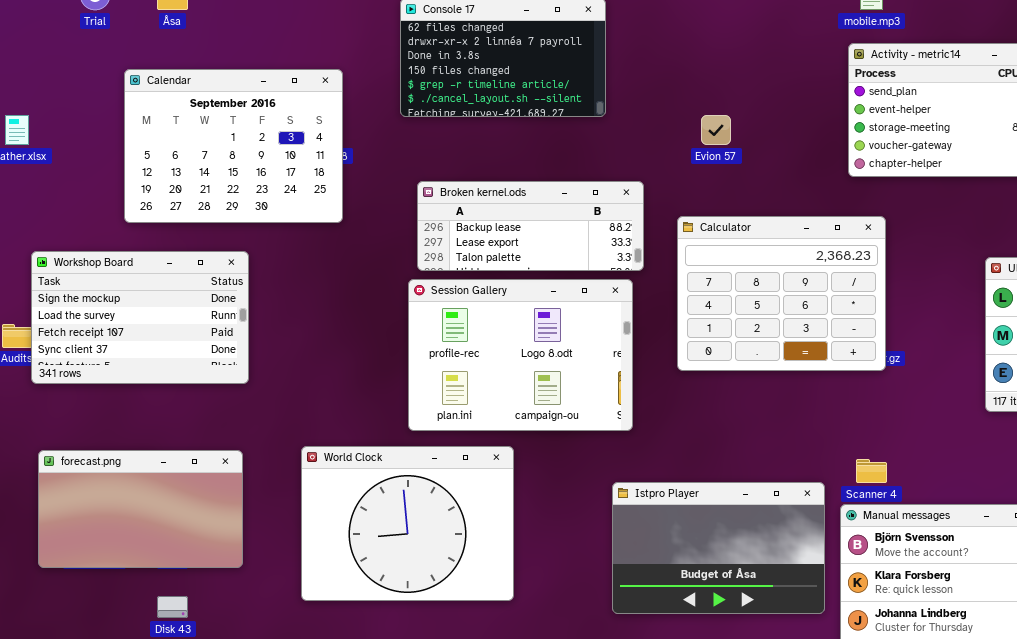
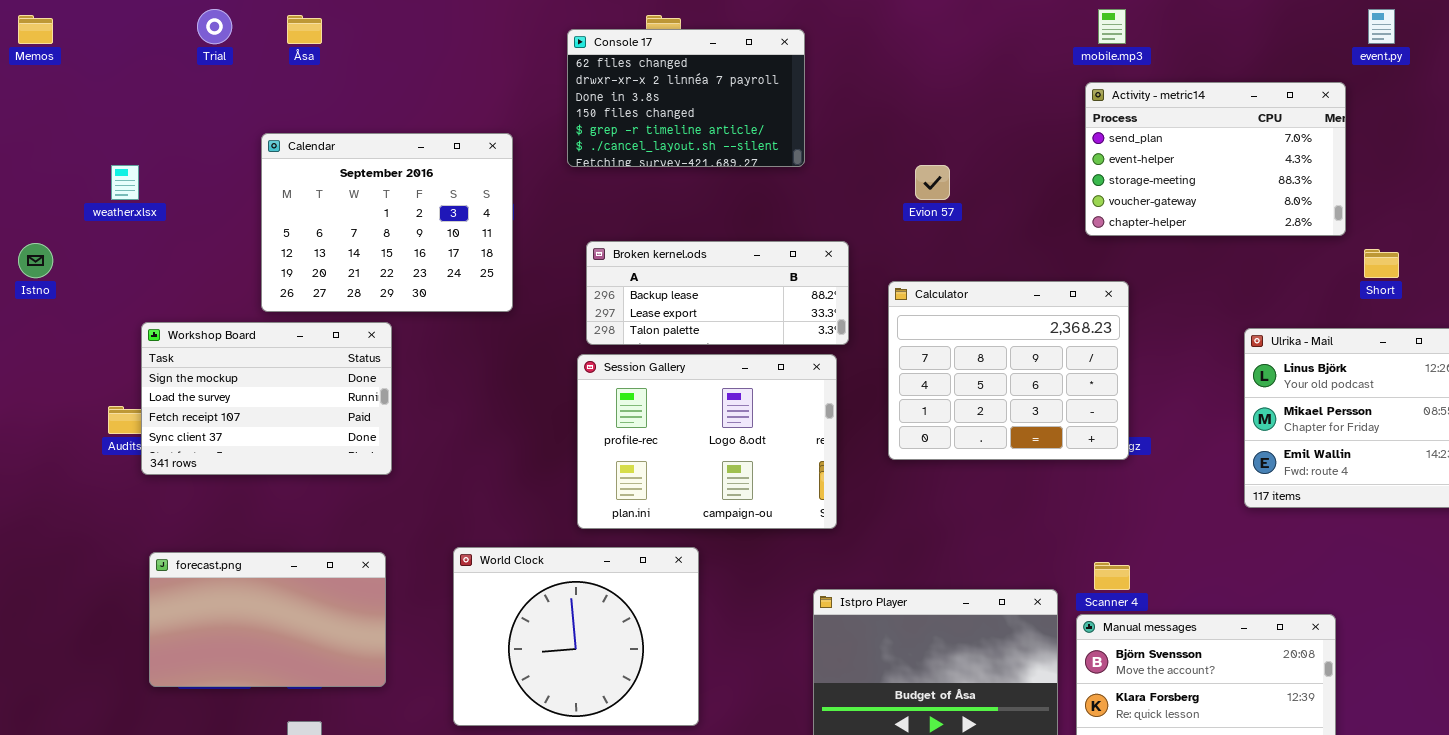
Calendar: [124,69,343,223] -> [261,133,513,312], moved

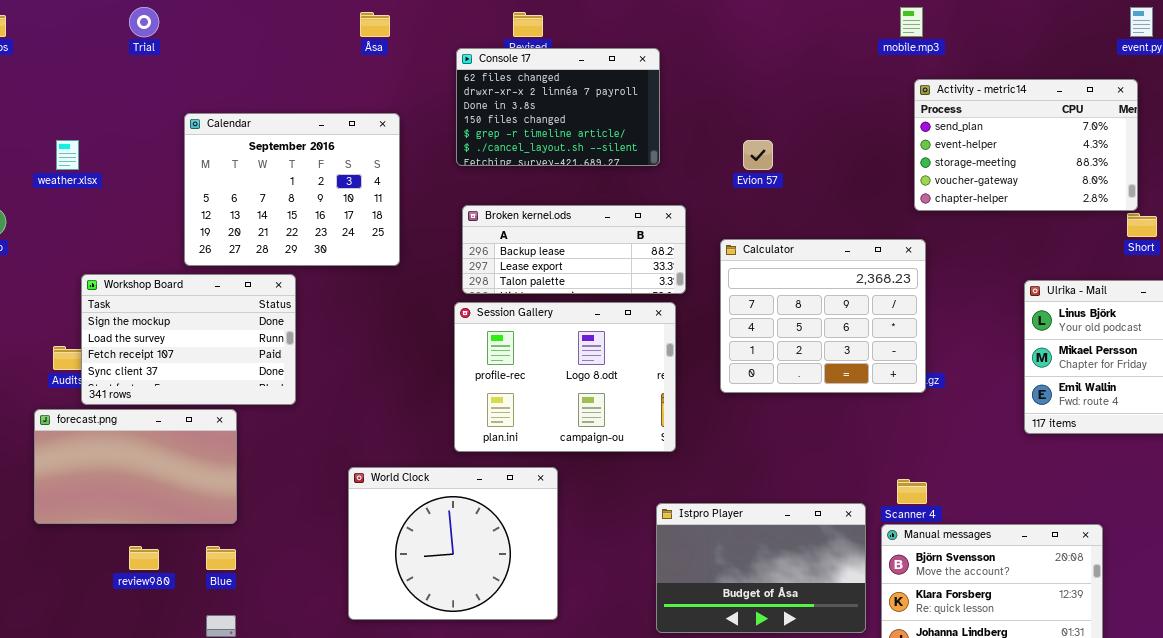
Åsa: [287,15,322,44] -> [360,12,390,37], moved
Console 17: [567,29,805,167] -> [456,48,660,166], moved
Activity - metric14: [1085,82,1346,236] -> [914,79,1138,211], moved
forecast.png: [149,552,386,687] -> [34,409,237,524], moved

